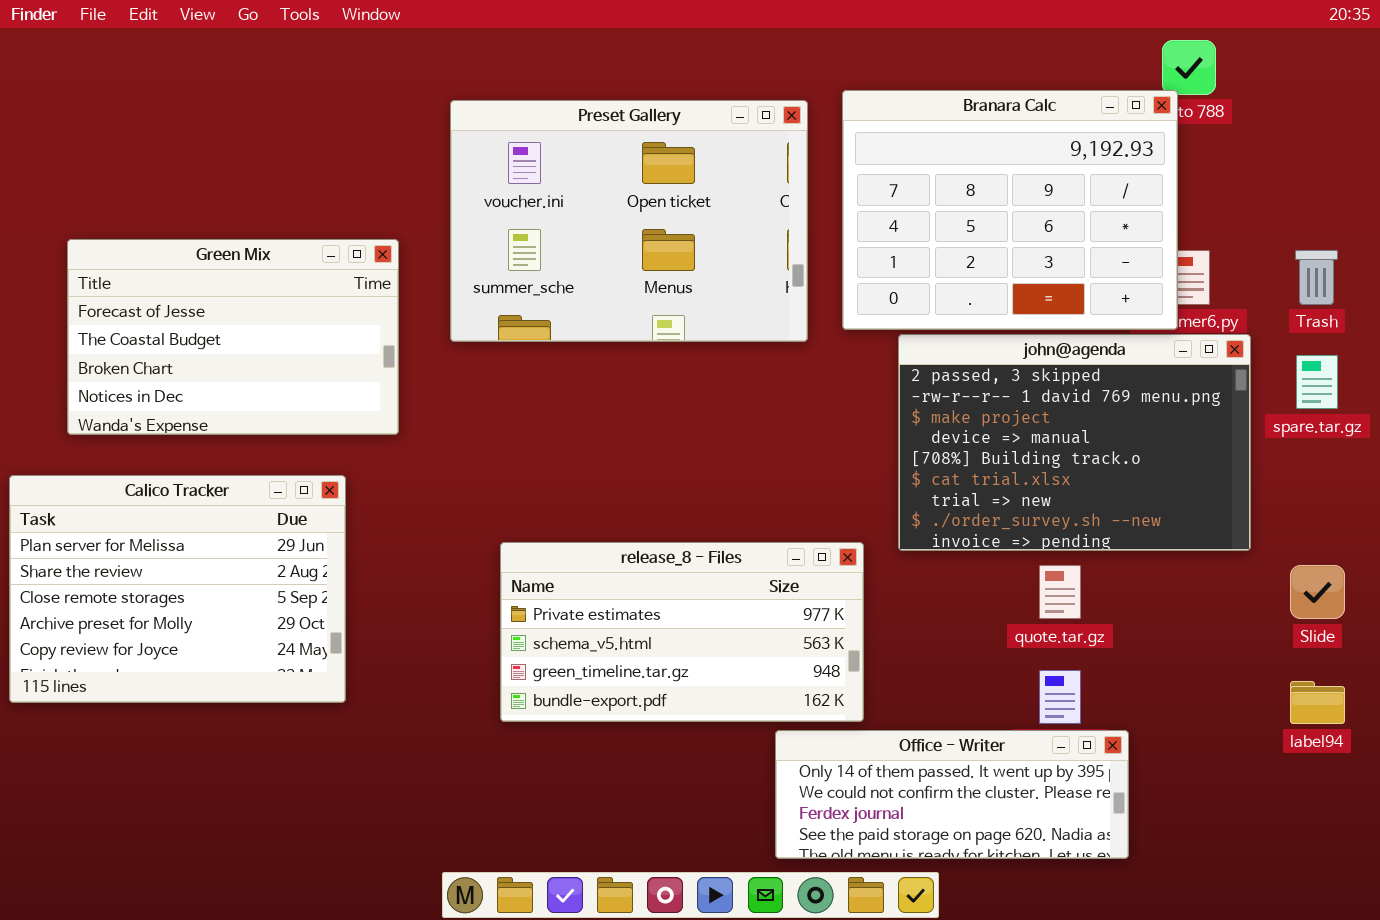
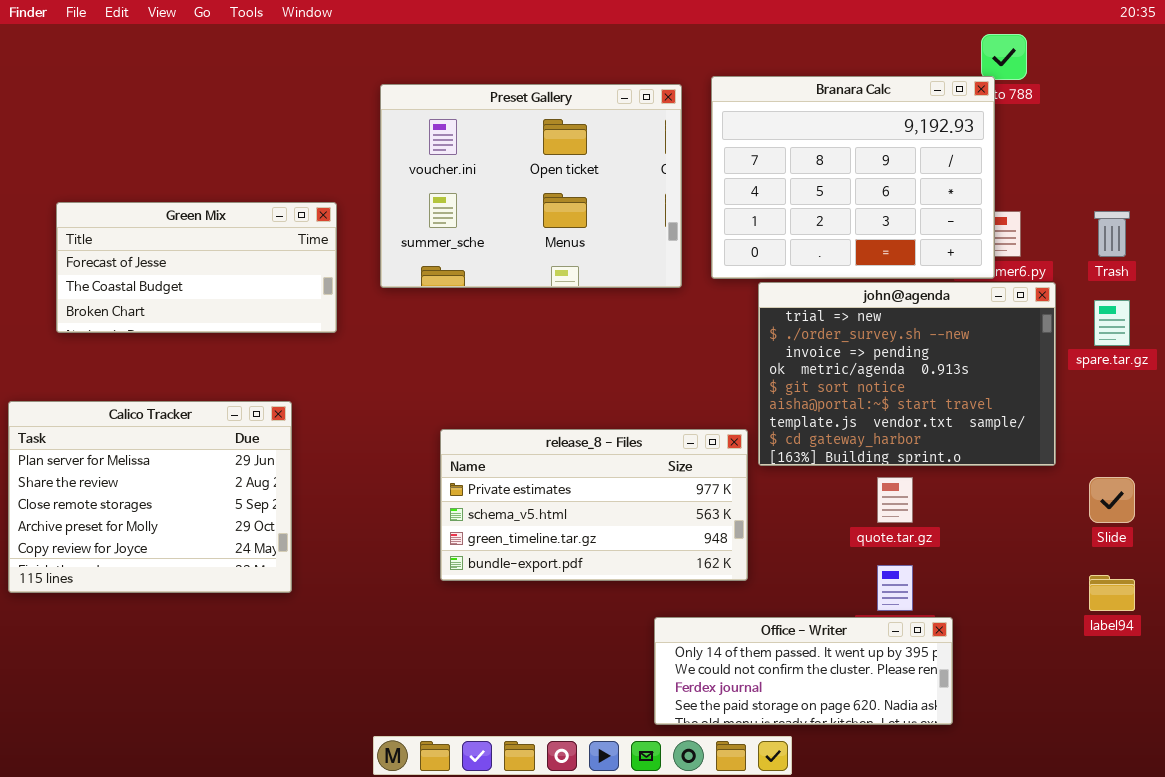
Green Mix: [67,239,399,435] -> [56,202,337,333], resized
john@agenda: [898,334,1251,551] -> [758,282,1056,466], scrolled down 6 rows
release_8 - Files: [500,542,864,722] -> [440,429,748,581], moved

